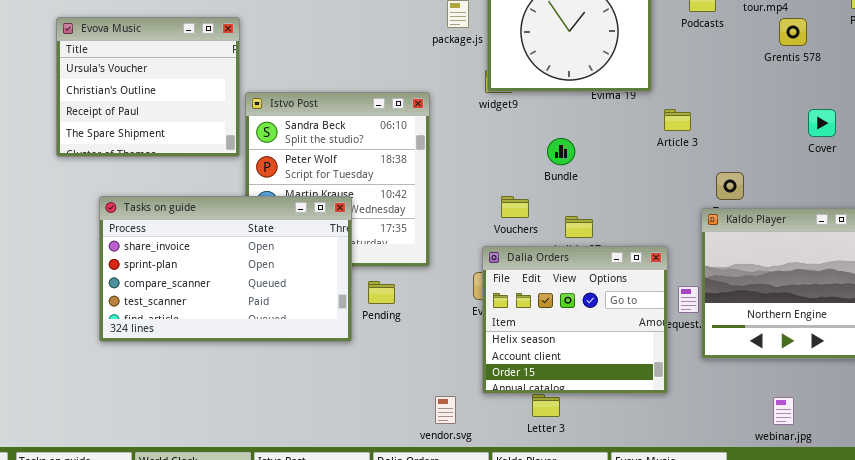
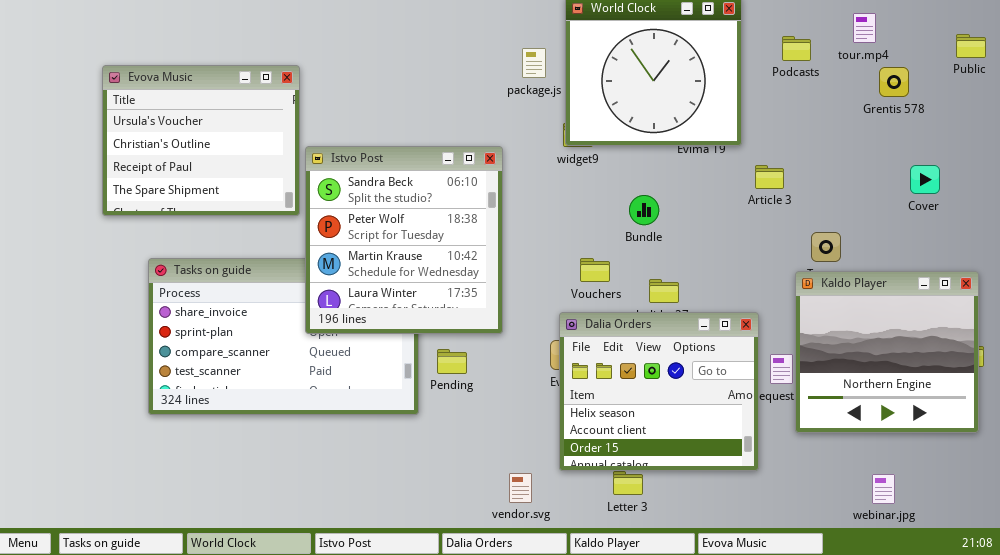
Istvo Post: [245,92,430,267] -> [305,146,503,334], raised

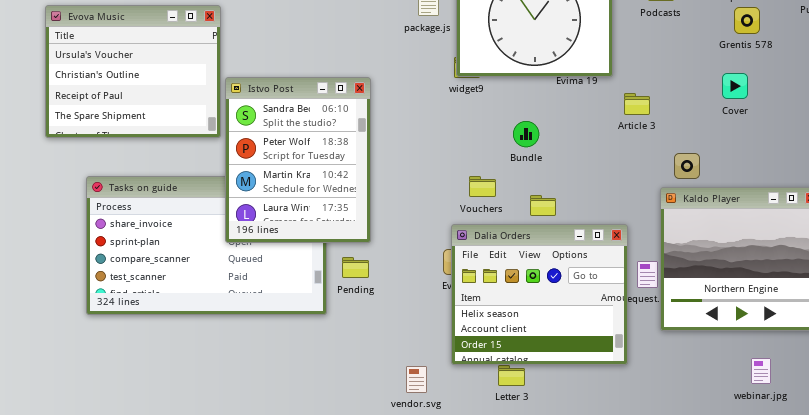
Istvo Post: [305,146,503,334] -> [225,77,371,243], resized
Cover: [910,165,940,194] -> [722,73,748,99], moved
webinar.jpg: [872,474,895,504] -> [751,358,771,384], moved

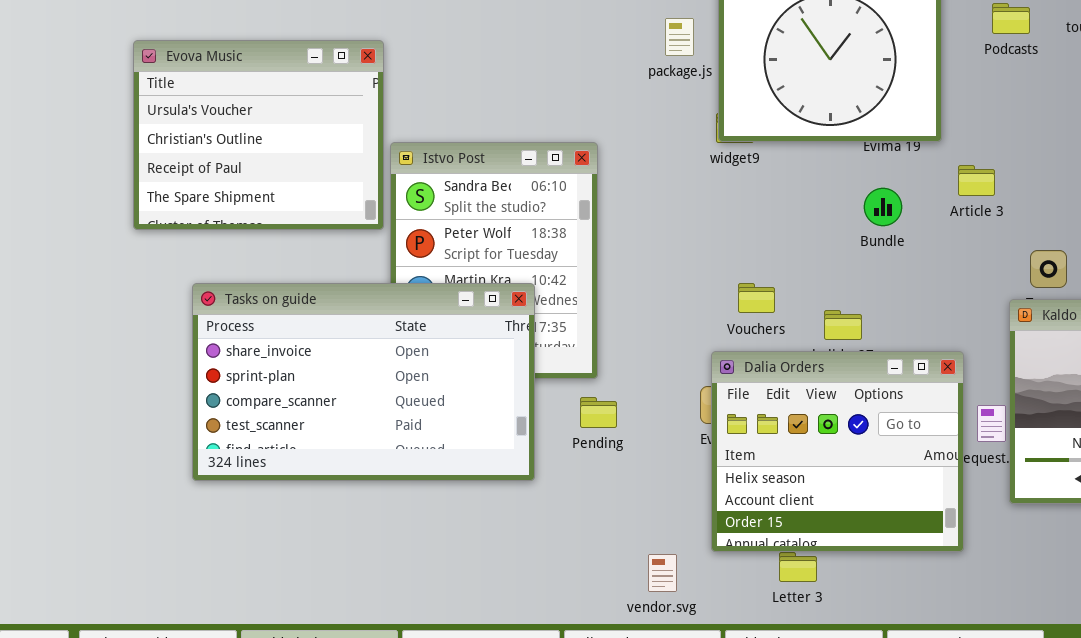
Bundle: [513,121,539,147] -> [864,188,902,226], moved
Tasks on guide: [86,176,327,315] -> [192,283,535,481], raised
Pending: [342,257,369,278] -> [580,397,617,428], moved

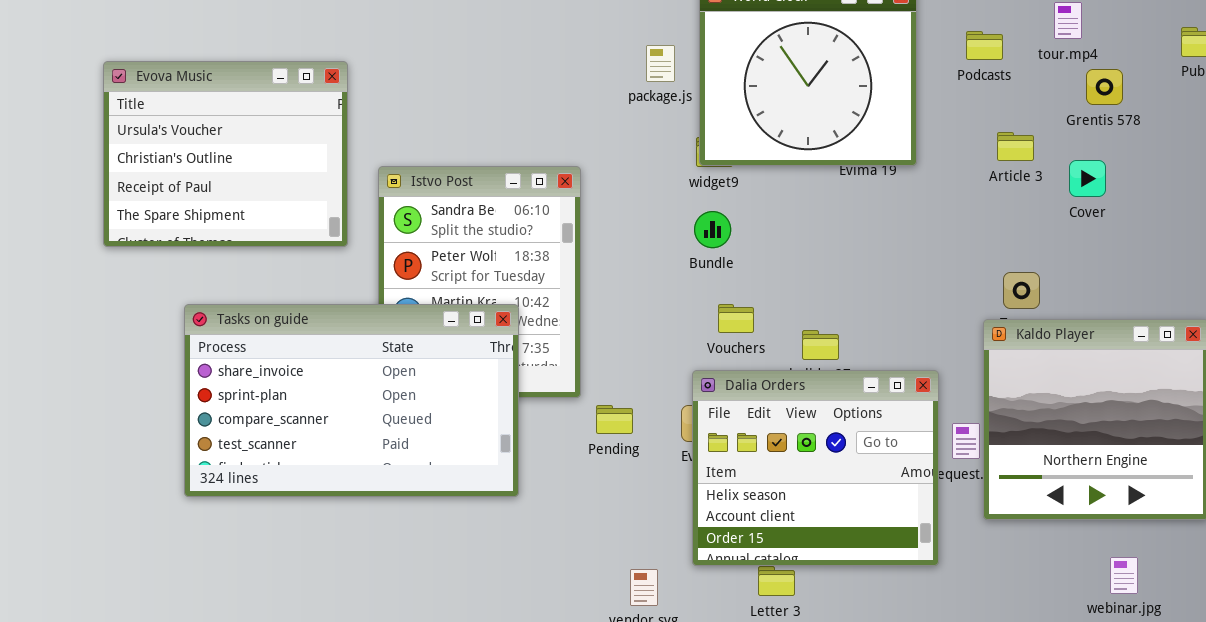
Evova Music: [133,40,384,230] -> [103,61,348,247], moved
Article 3: [958,165,995,196] -> [997,132,1034,161], moved
Bundle: [864,188,902,226] -> [694,211,731,248], moved
Pending: [580,397,617,428] -> [596,405,633,434], moved

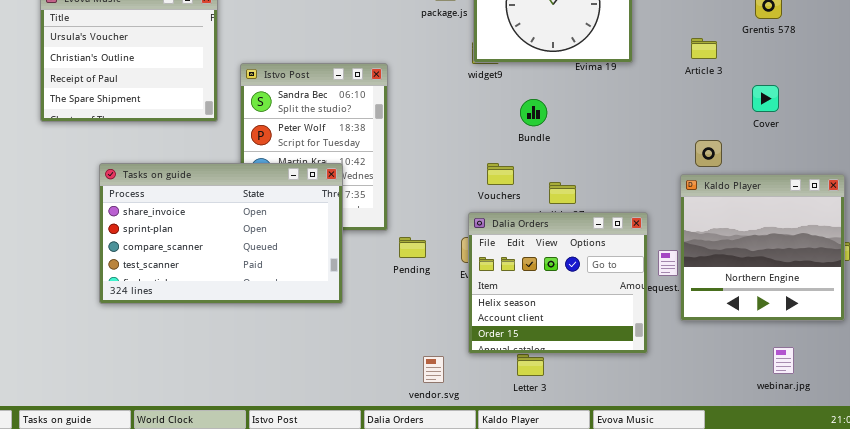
Cover: [1069,160,1106,197] -> [752,85,779,112], moved
Bundle: [694,211,731,248] -> [520,99,547,126], moved

